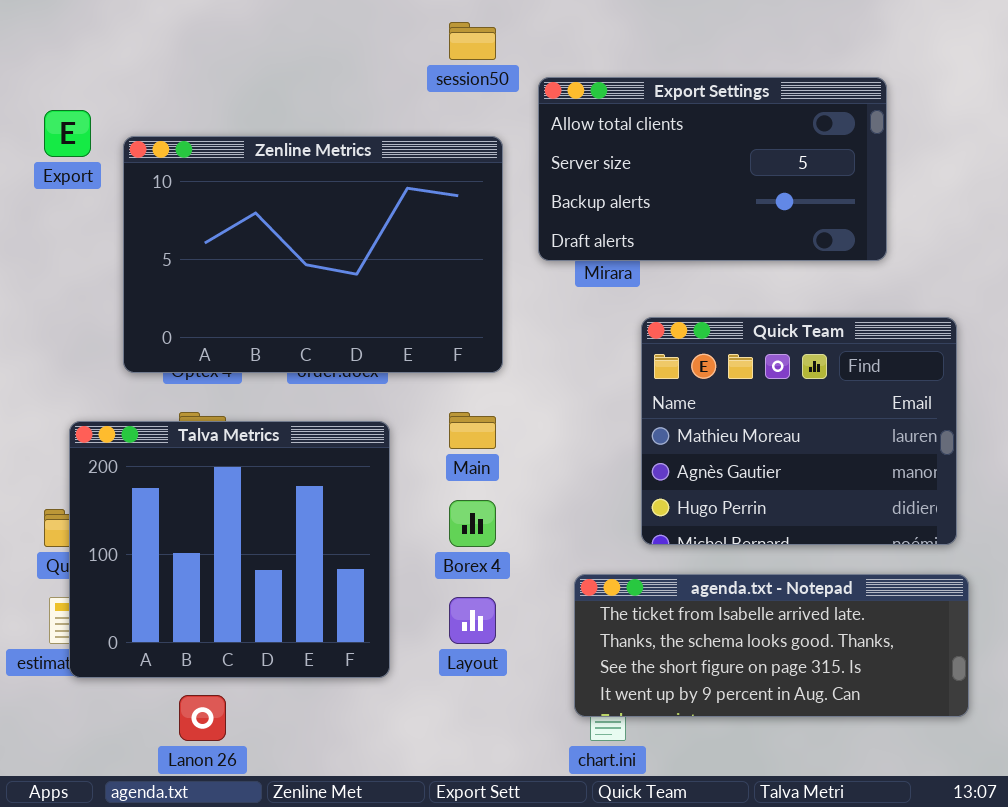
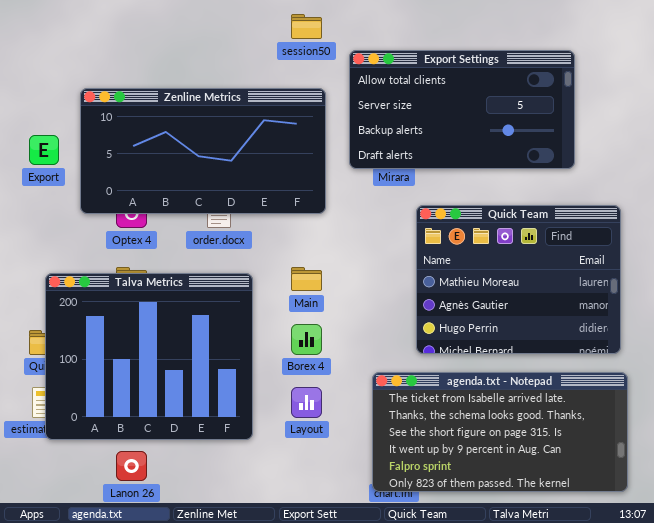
Export: [44,110,91,157] -> [29,135,59,165], moved
Zenline Metrics: [123,136,503,373] -> [80,88,326,214], resized
agenda.txt - Notepad: [574,574,969,717] -> [372,372,628,492], resized

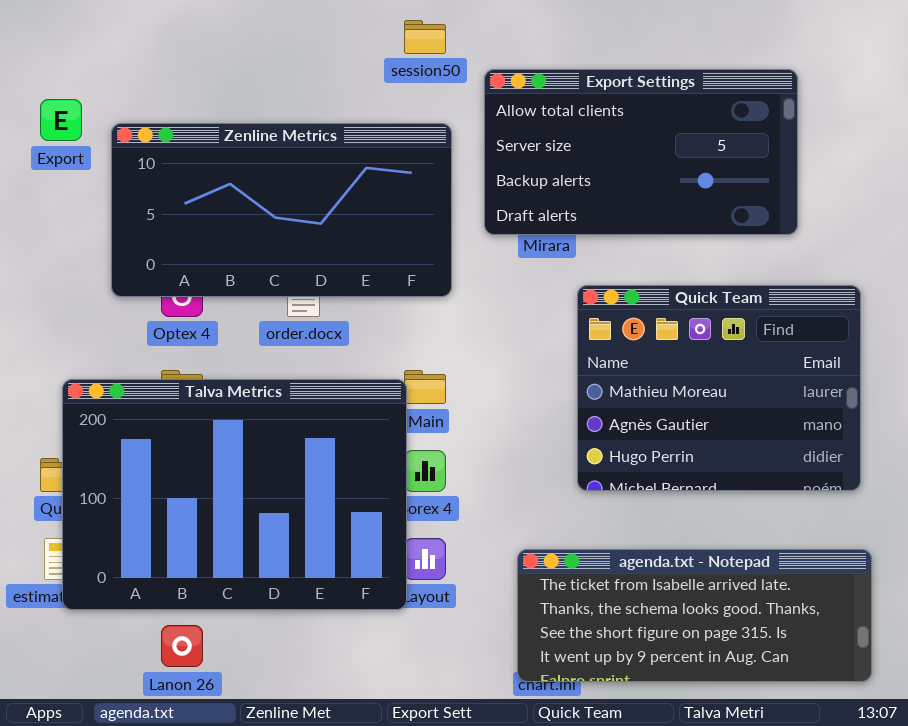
Export: [29,135,59,165] -> [40,99,82,141], moved
Talva Metrics: [45,273,253,440] -> [62,379,407,610], resized
agenda.txt - Notepad: [372,372,628,492] -> [517,549,872,682], resized

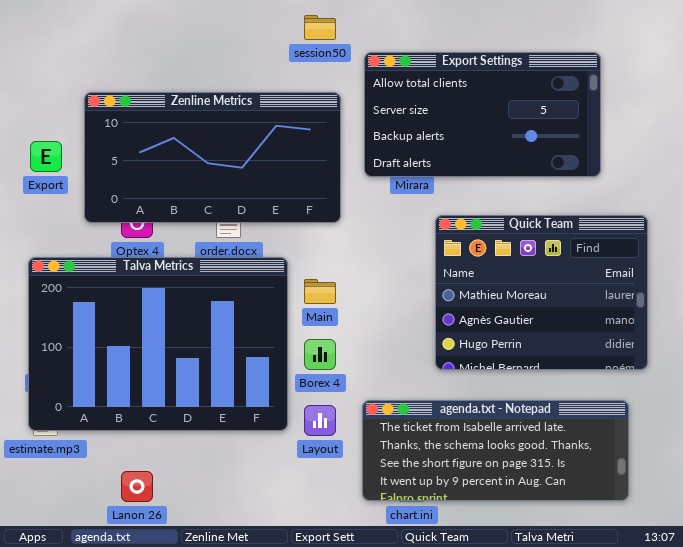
Export: [40,99,82,141] -> [30,141,62,172], moved
Talva Metrics: [62,379,407,610] -> [28,257,288,431], moved
agenda.txt - Notepad: [517,549,872,682] -> [362,400,629,501], moved

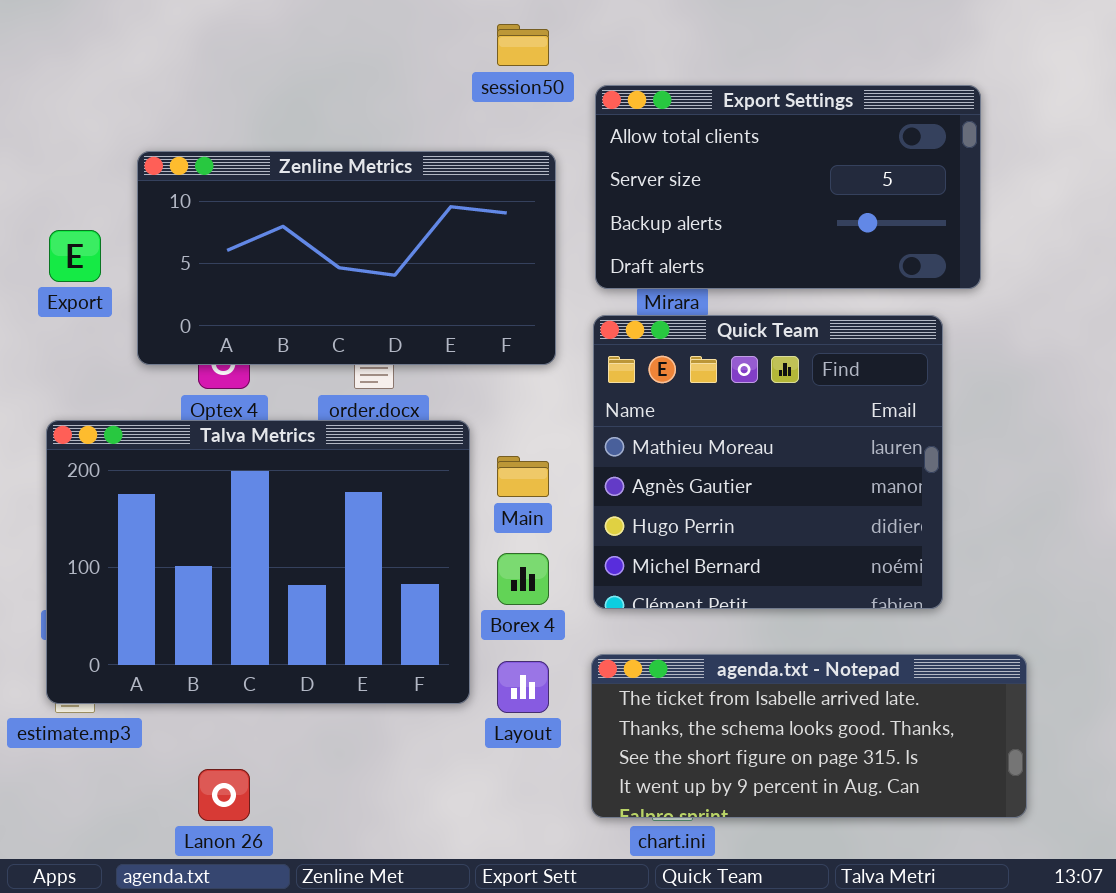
Quick Team: [435,215,648,370] -> [593,315,943,609], moved, resized

